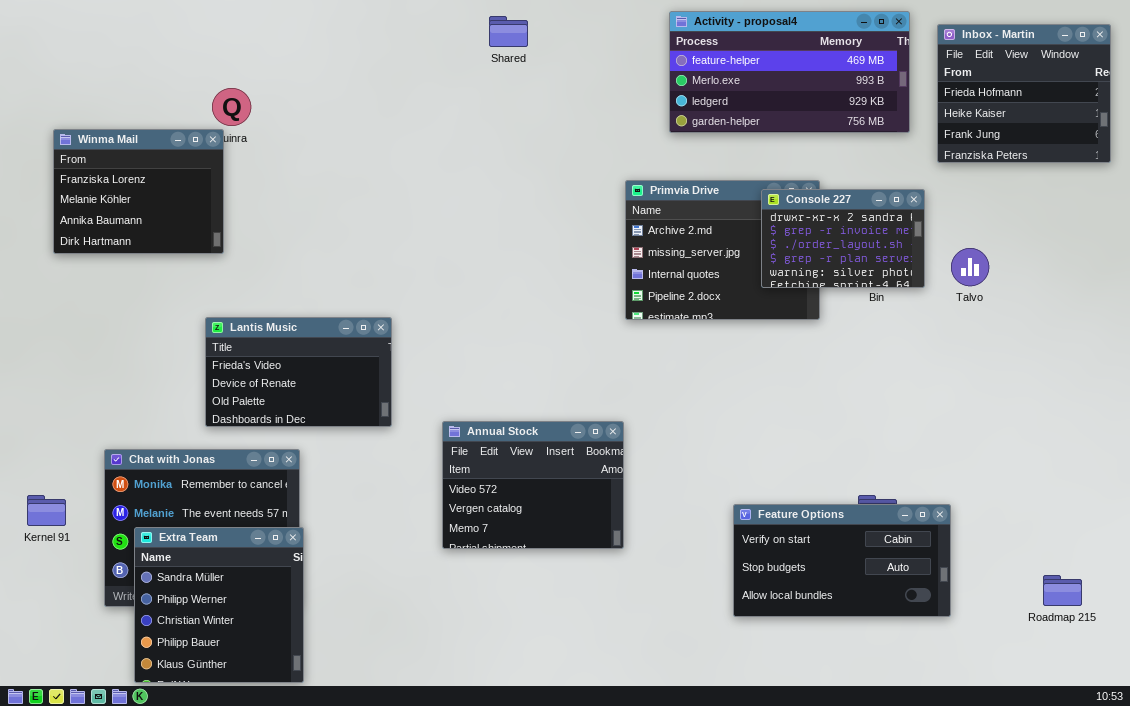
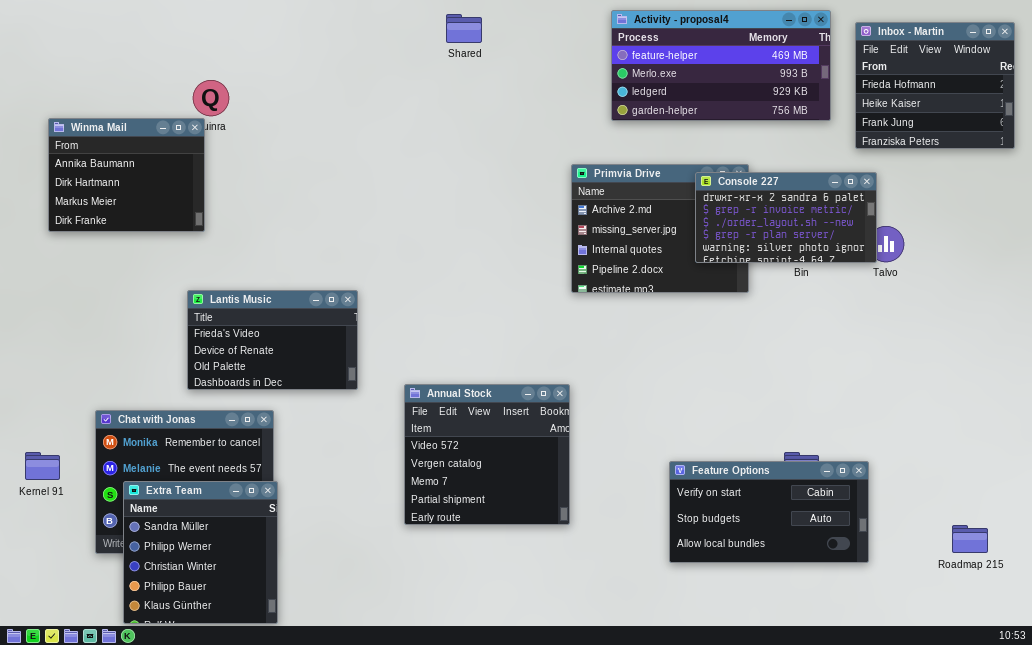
Winma Mail: [53,129,224,254] -> [48,118,205,232], scrolled down 2 rows
Console 227: [761,189,925,288] -> [695,172,877,263], resized
Annual Stock: [442,421,624,549] -> [404,384,570,525], resized

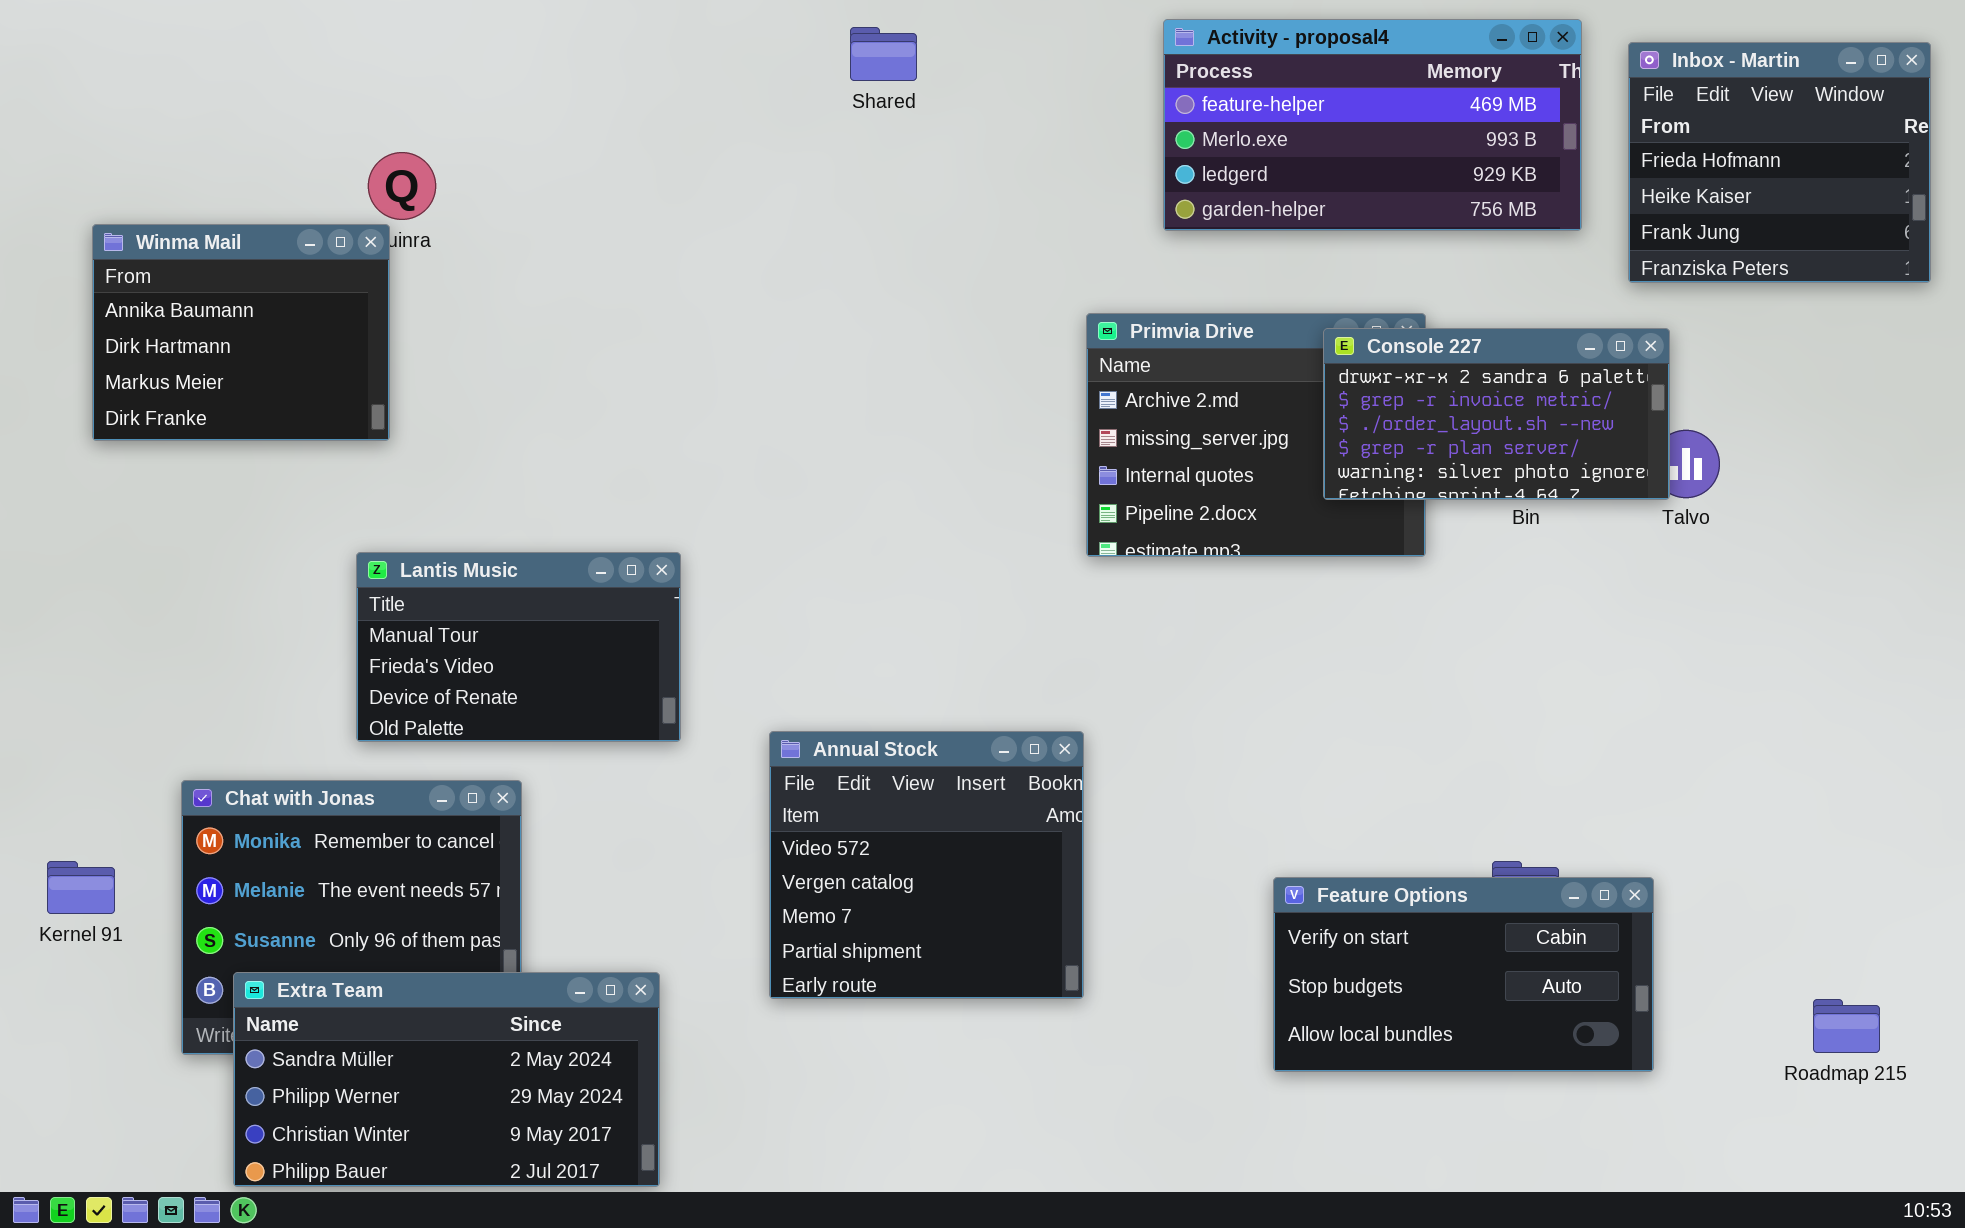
Lantis Music: [187,290,358,390] -> [356,552,681,742], scrolled up 1 row
Extra Team: [123,481,278,624] -> [233,972,660,1187], resized

